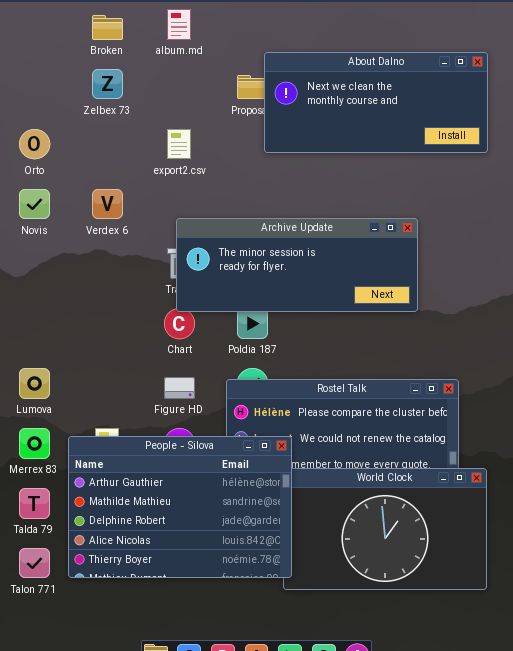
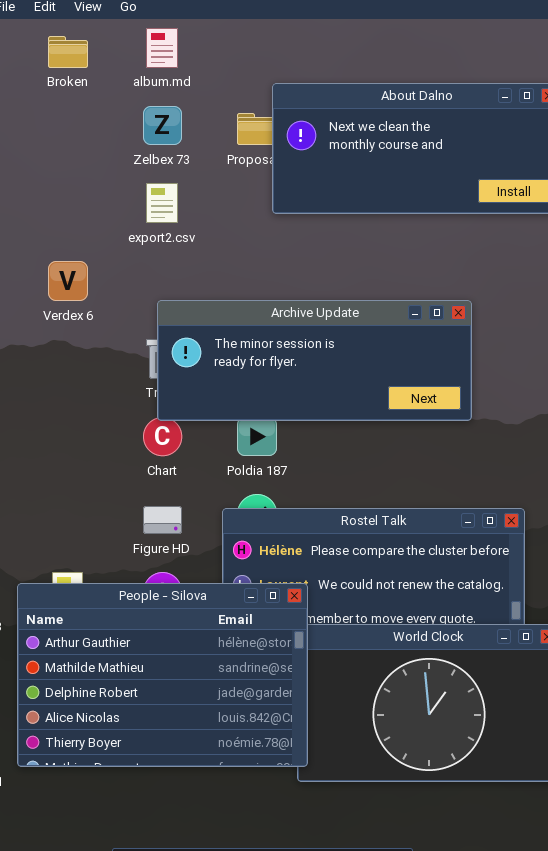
Zelbex 73: [92,69,123,99] -> [143,106,182,145], moved

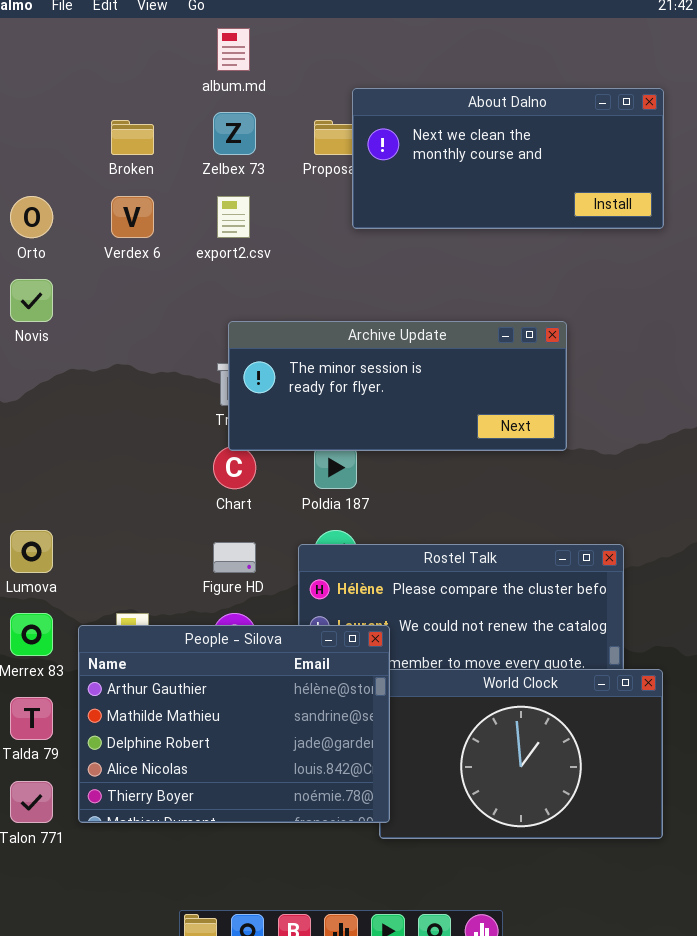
Broken: [48,36,88,68] -> [111,120,154,155], moved
Verdex 6: [48,261,88,301] -> [111,196,154,238], moved

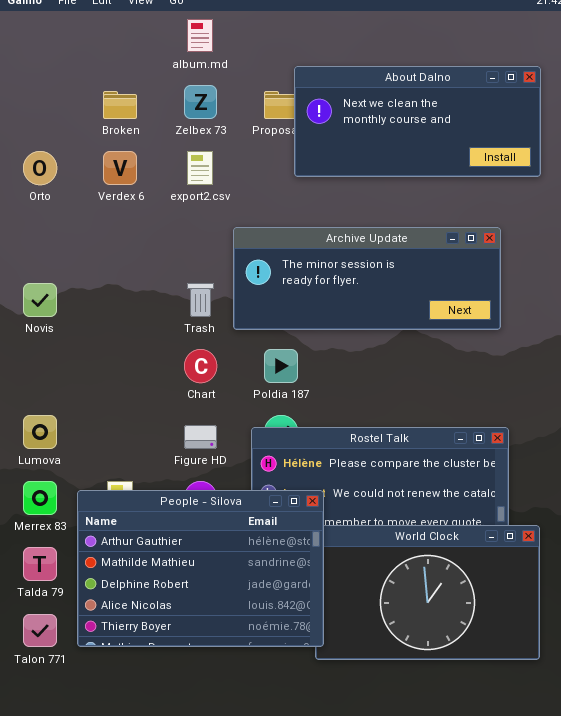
Novis: [10,279,53,322] -> [23,283,57,317], moved
Archive Update: [228,321,567,451] -> [233,227,501,330], moved

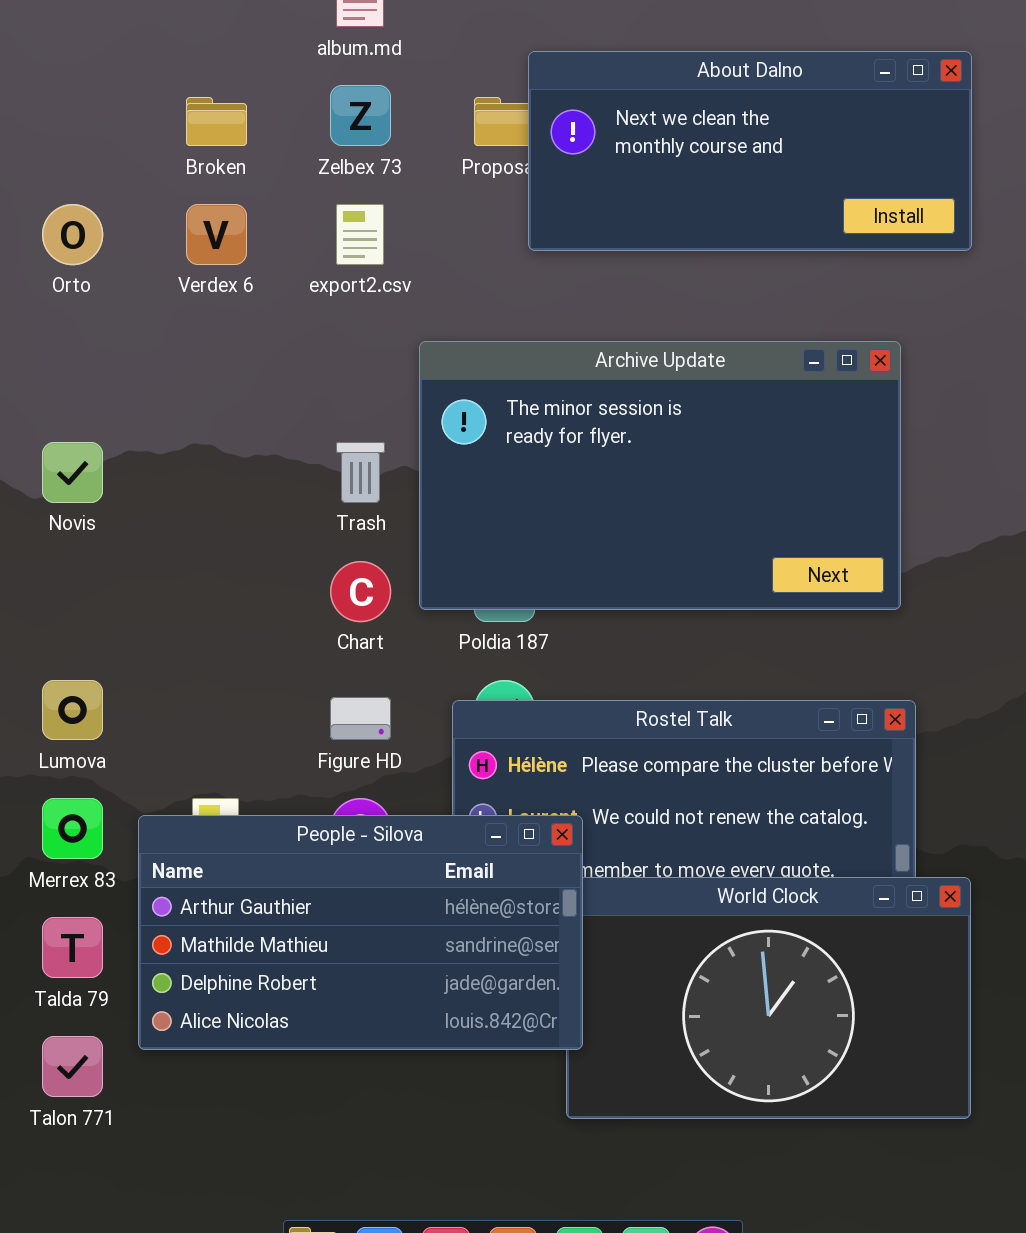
Archive Update: [233,227,501,330] -> [419,341,901,610], resized
People - Silova: [77,490,324,647] -> [138,815,583,1050], resized

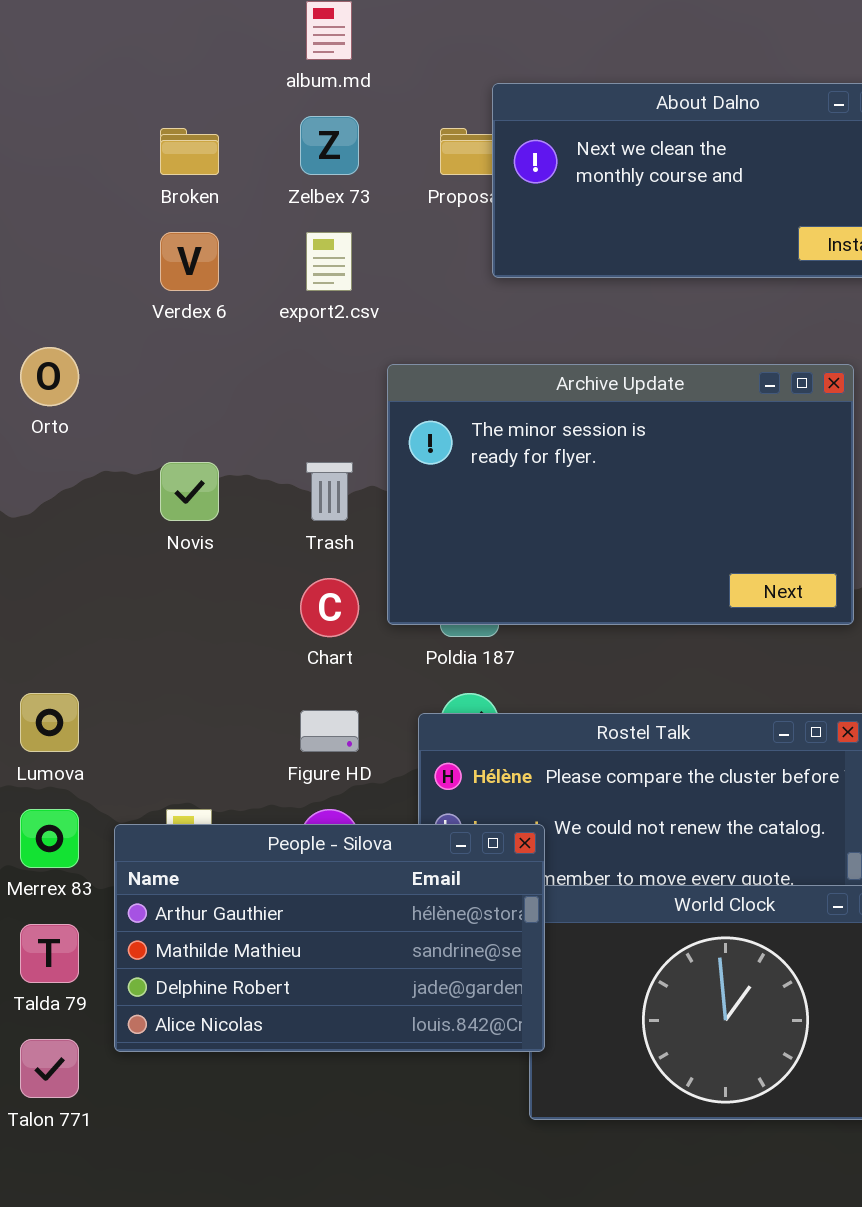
Orto: [42,204,103,265] -> [20,347,79,406], moved
Novis: [42,442,103,503] -> [160,462,219,521], moved

